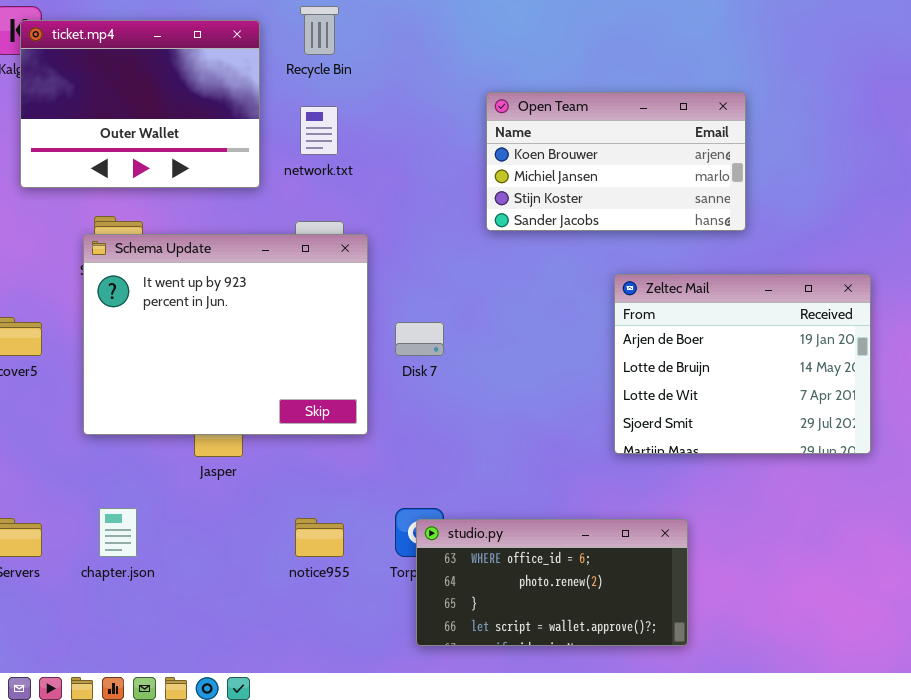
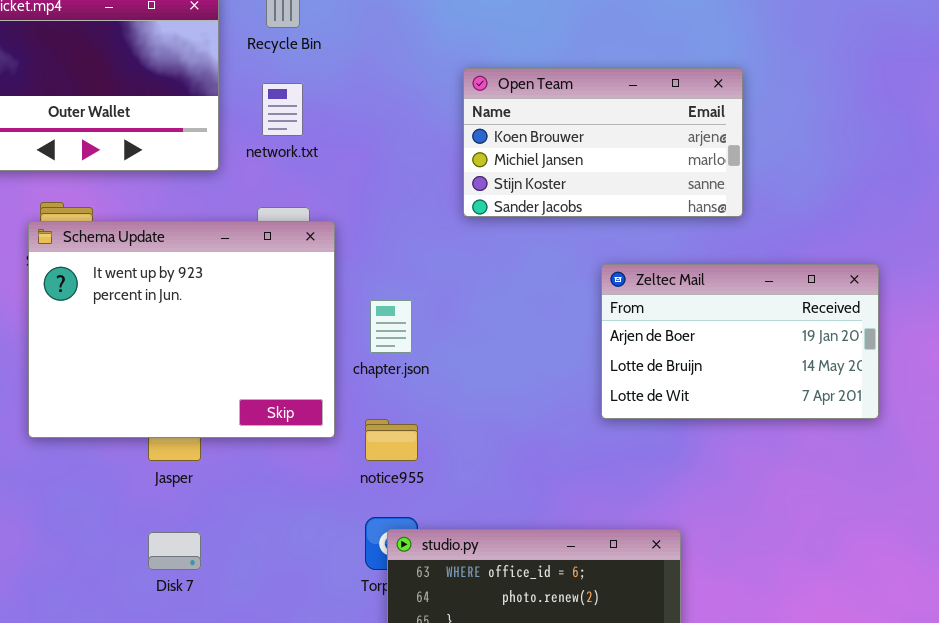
Zeltec Mail: [614,274,871,454] -> [601,264,879,419], resized
Disk 7: [395,322,444,356] -> [148,532,201,570], moved
chapter.json: [99,508,137,557] -> [370,300,412,353], moved
notice955: [295,518,344,557] -> [365,419,418,461], moved

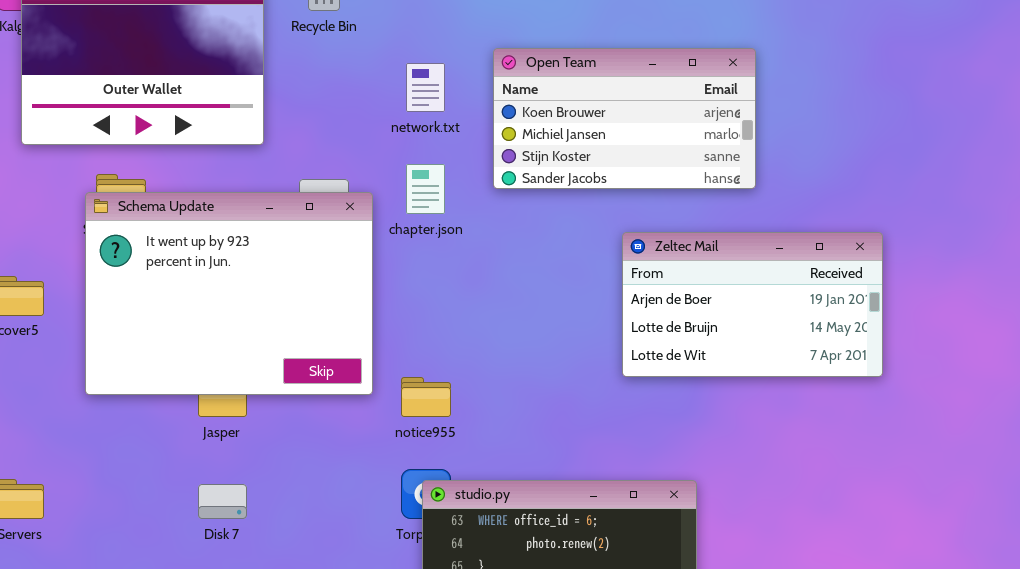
network.txt: [262,83,303,136] -> [406,63,445,112], moved
chapter.json: [370,300,412,353] -> [406,164,445,214], moved

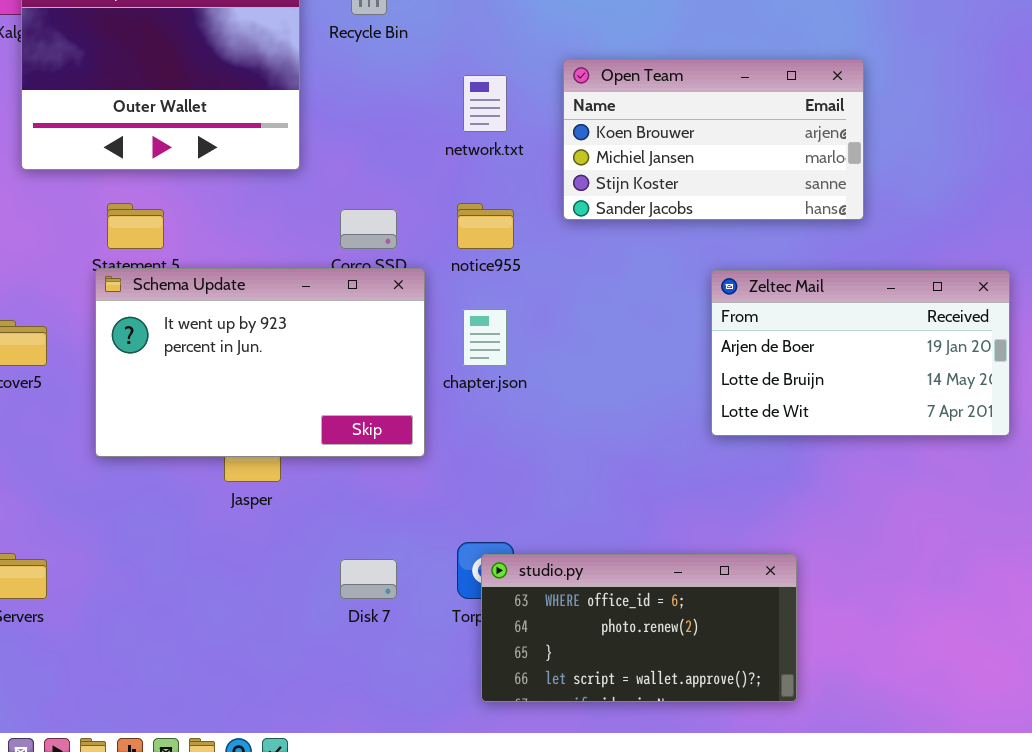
chapter.json: [406,164,445,214] -> [463,309,507,366], moved
Schema Update: [85,192,373,395] -> [95,268,425,457], resized
notice955: [401,377,451,417] -> [457,203,514,249], moved
Disk 7: [198,484,247,519] -> [340,559,397,599], moved

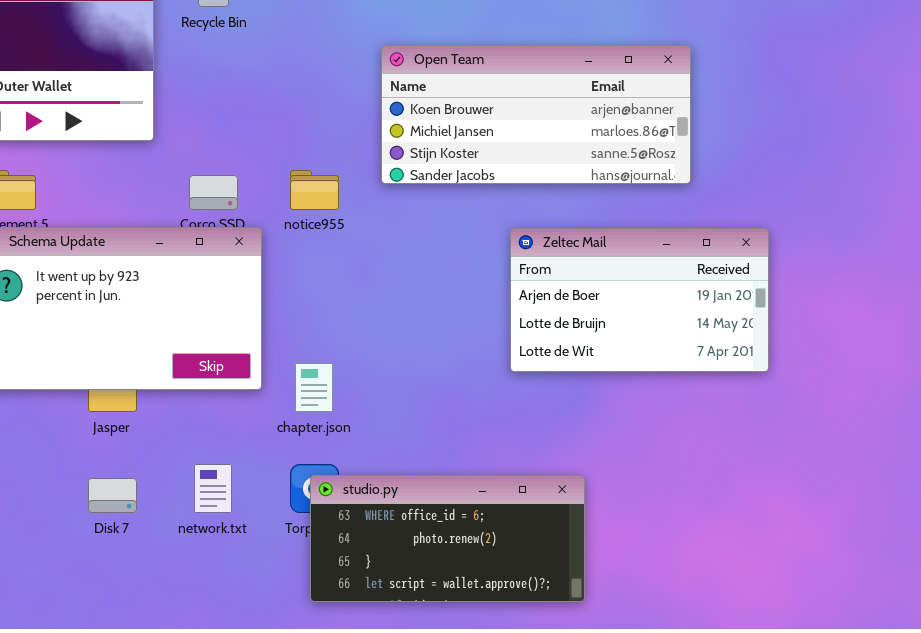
Open Team: [563,59,864,220] -> [381,45,691,184], resized
network.txt: [463,75,507,132] -> [194,464,232,513], moved
chapter.json: [463,309,507,366] -> [295,363,333,412], moved
Disk 7: [340,559,397,599] -> [88,478,137,513], moved

